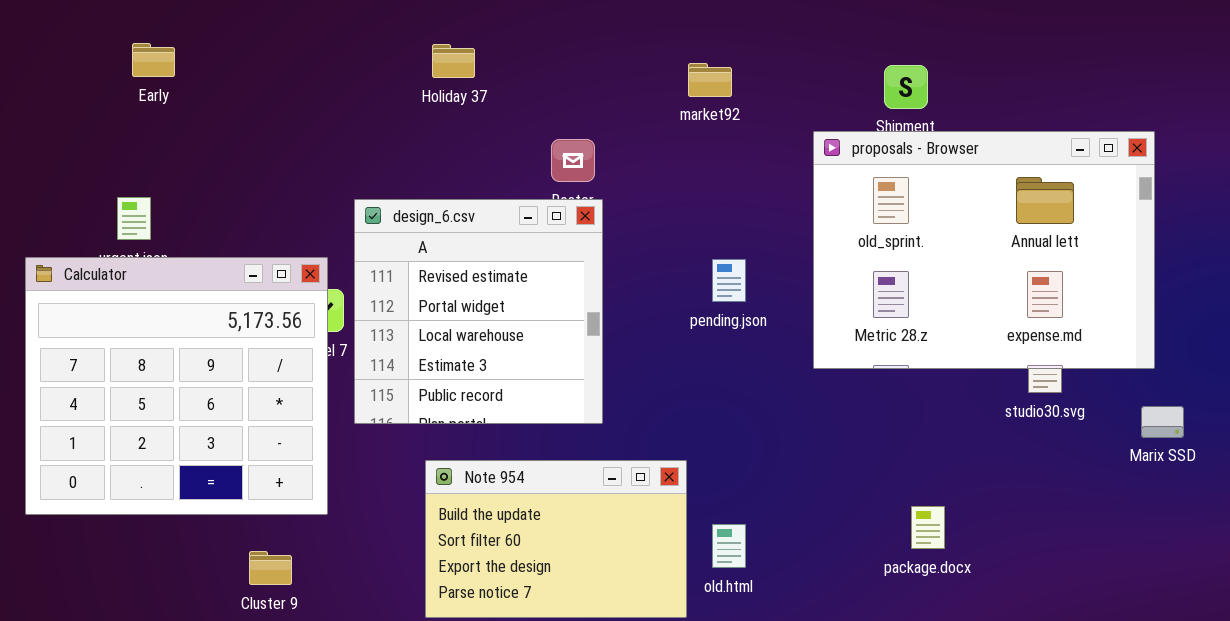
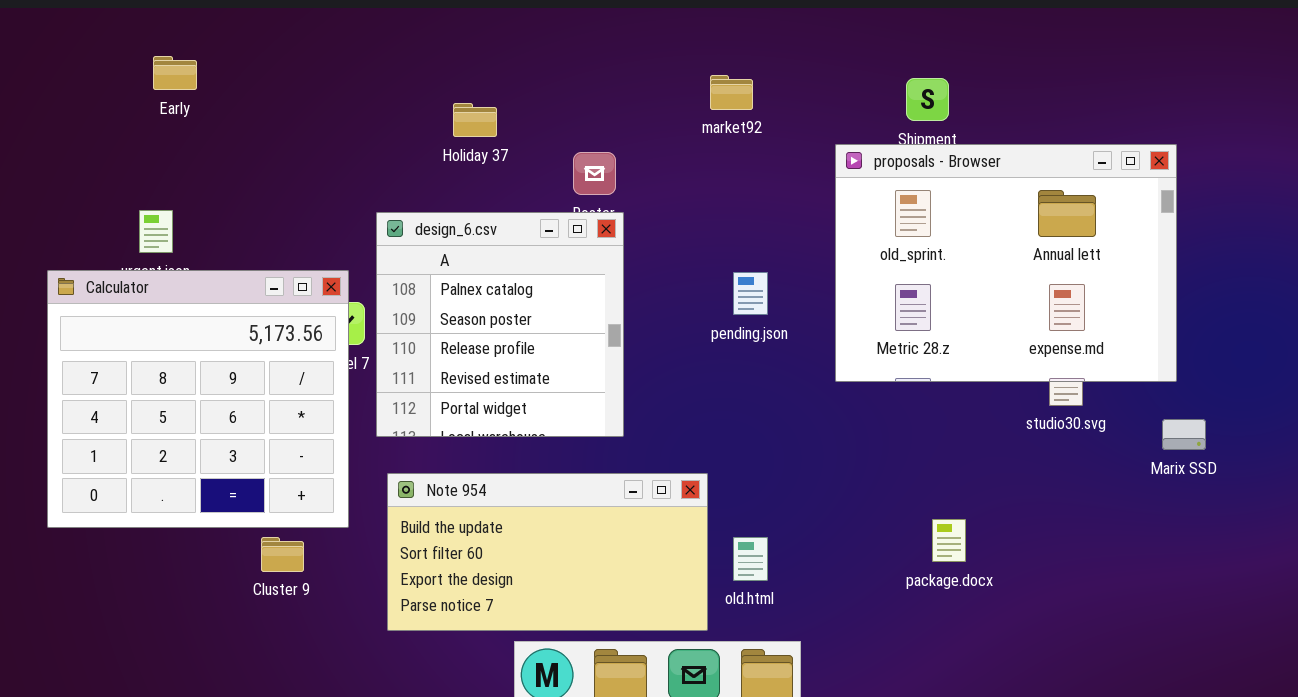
Holiday 37: [432,44,475,78] -> [453,103,497,137], moved
design_6.csv: [354,199,603,424] -> [376,212,624,437], scrolled up 3 rows
Note 954: [425,460,687,618] -> [387,473,708,631], resized
Cluster 9: [249,551,292,585] -> [261,537,304,572], moved

